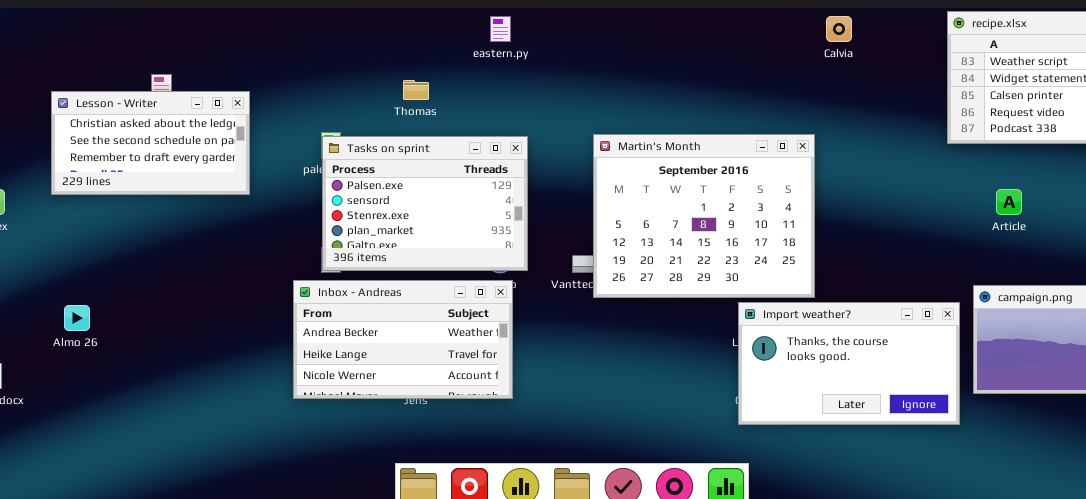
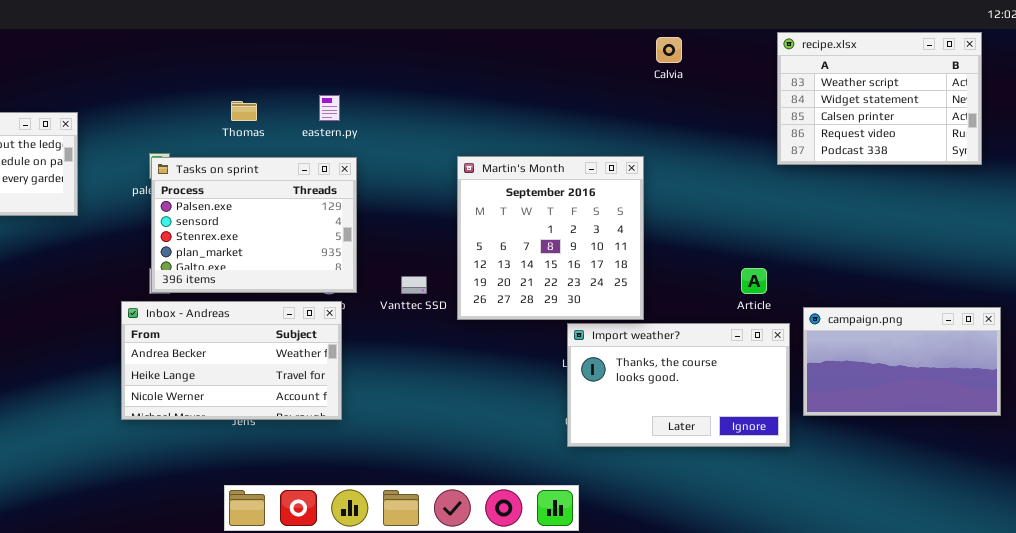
eastern.py: [490,16,511,42] -> [319,95,340,121], moved
Martin's Month: [593,134,815,298] -> [457,156,644,320], resized
Article: [996,189,1022,215] -> [741,268,767,294], moved

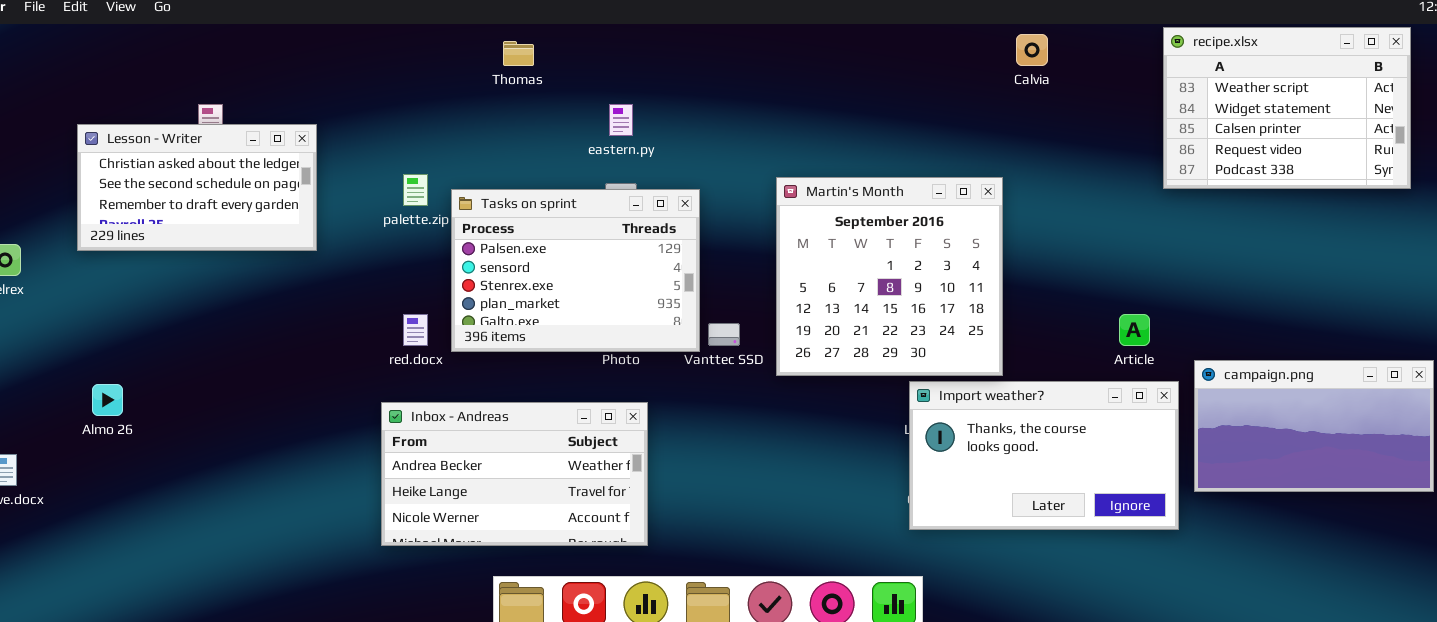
Thomas: [231,101,257,121] -> [503,41,534,66], moved
Tasks on sprint: [151,157,357,293] -> [451,189,700,352], moved
Inbox - Andreas: [121,301,342,420] -> [381,402,648,546], moved

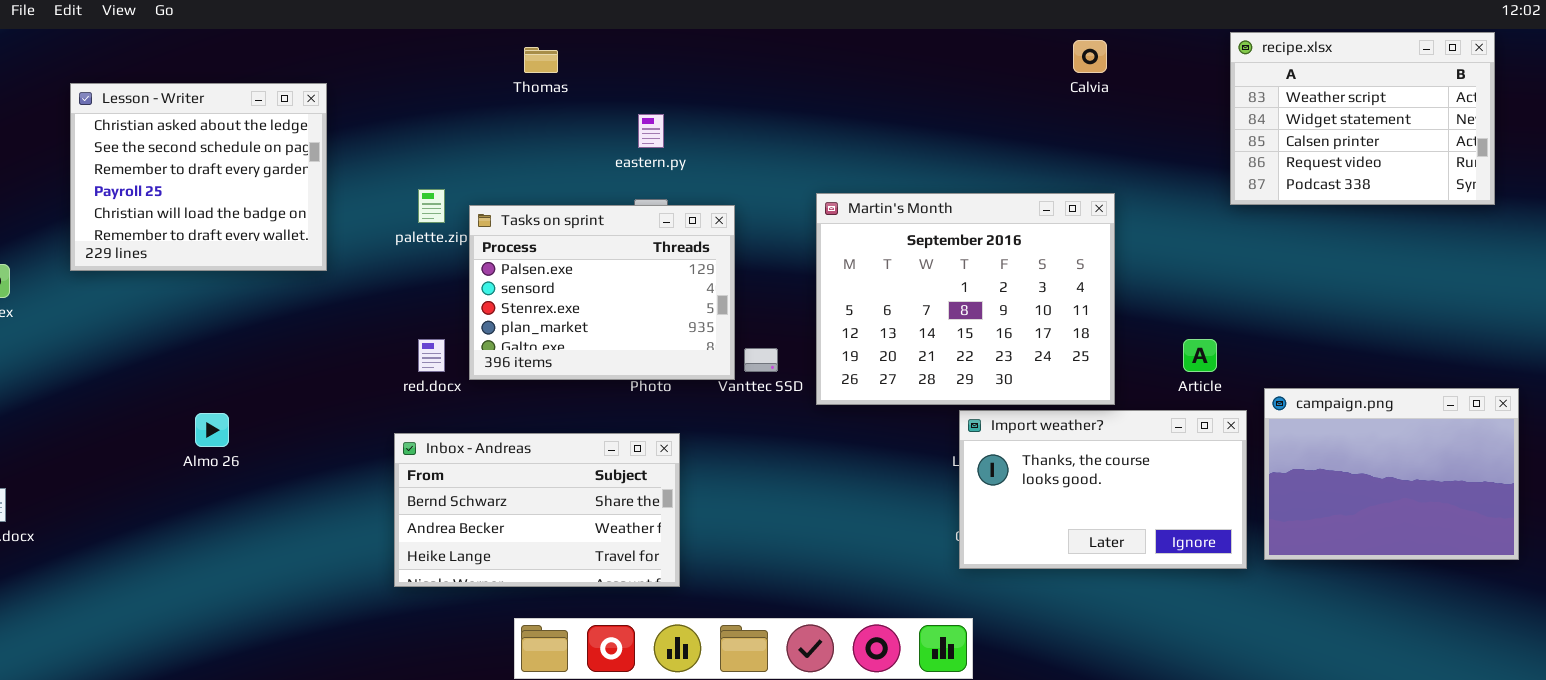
Lesson - Writer: [77,124,317,251] -> [70,83,327,271], resized
Martin's Month: [776,177,1003,376] -> [816,193,1115,405], resized
campaign.png: [1194,360,1434,492] -> [1264,388,1519,560], resized
Almo 26: [92,384,123,416] -> [195,413,229,447], moved
Inbox - Andreas: [381,402,648,546] -> [394,433,680,587], scrolled up 1 row

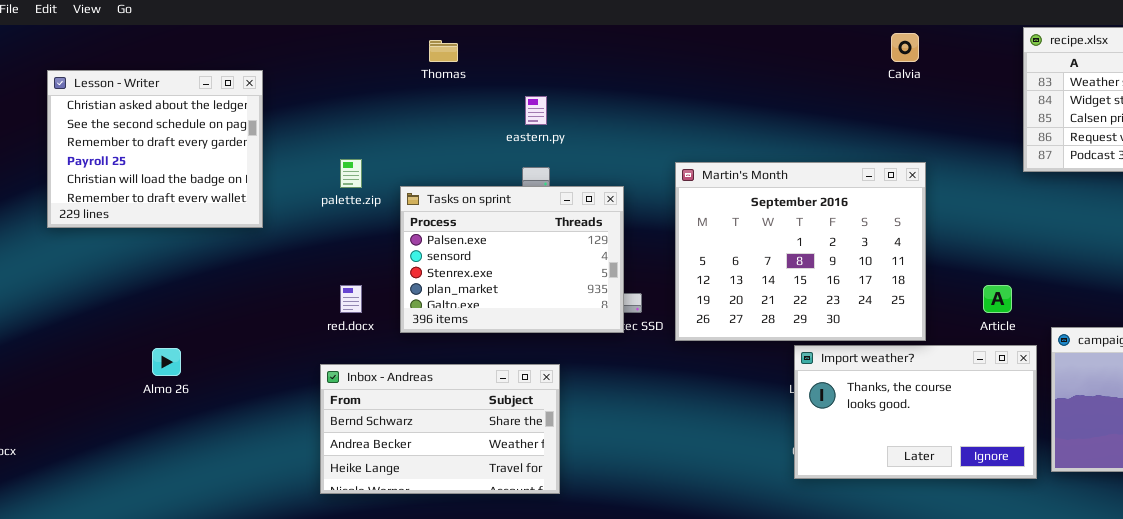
Tasks on sprint: [469,205,735,380] -> [400,186,624,333], moved

